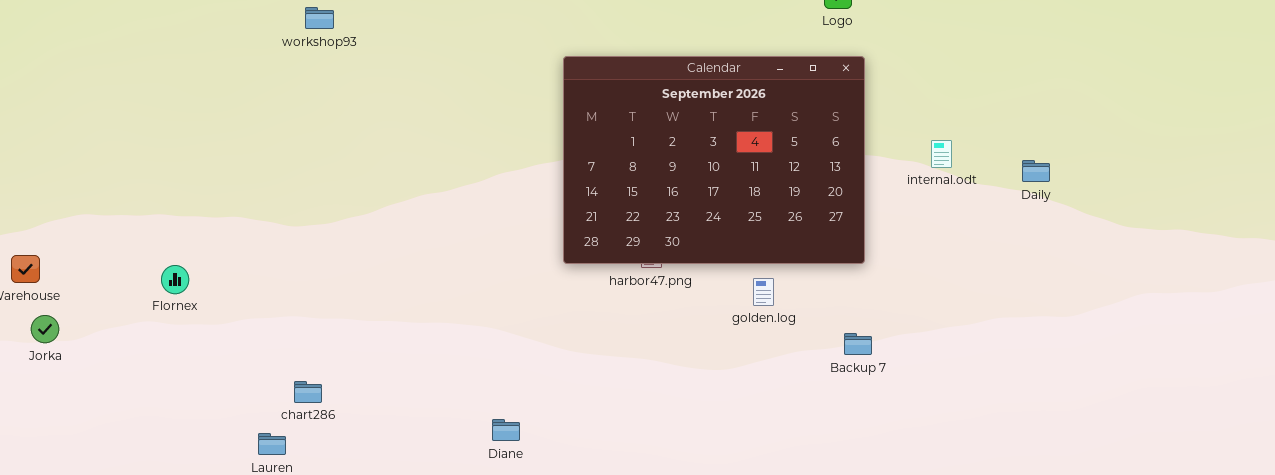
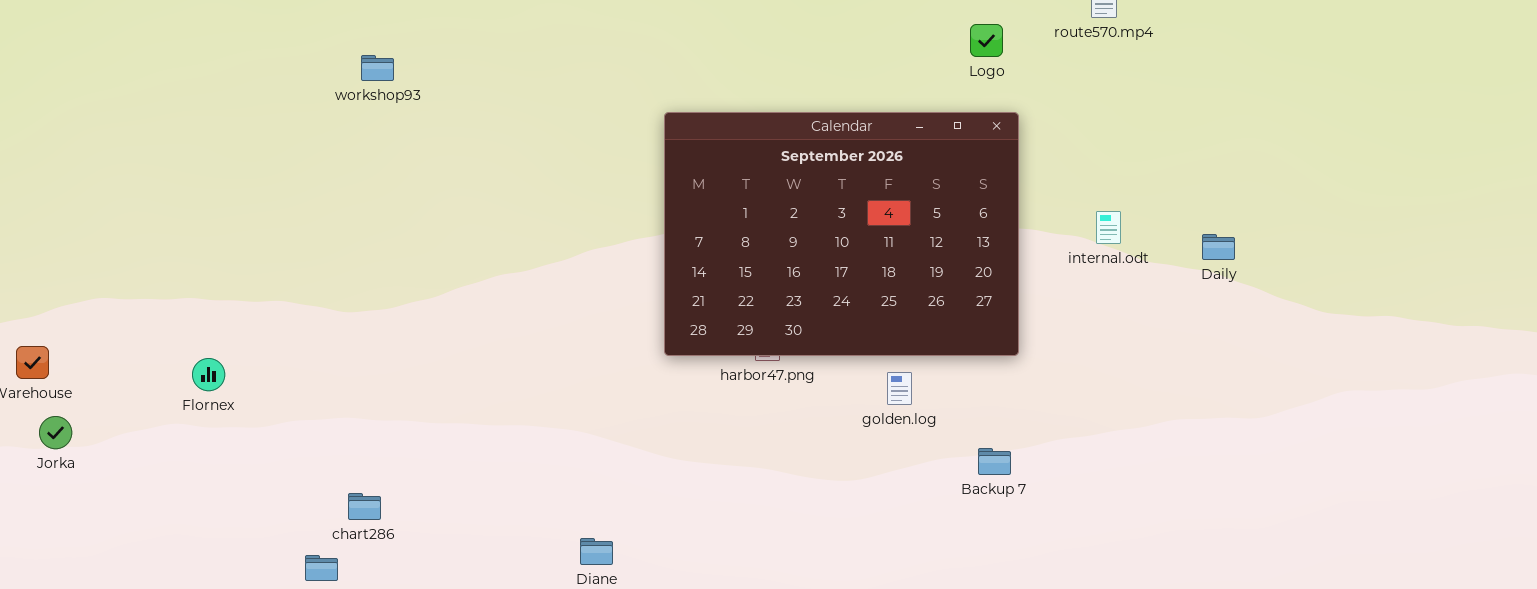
Backup 7: [844,333,872,355] -> [978,448,1011,475], moved

